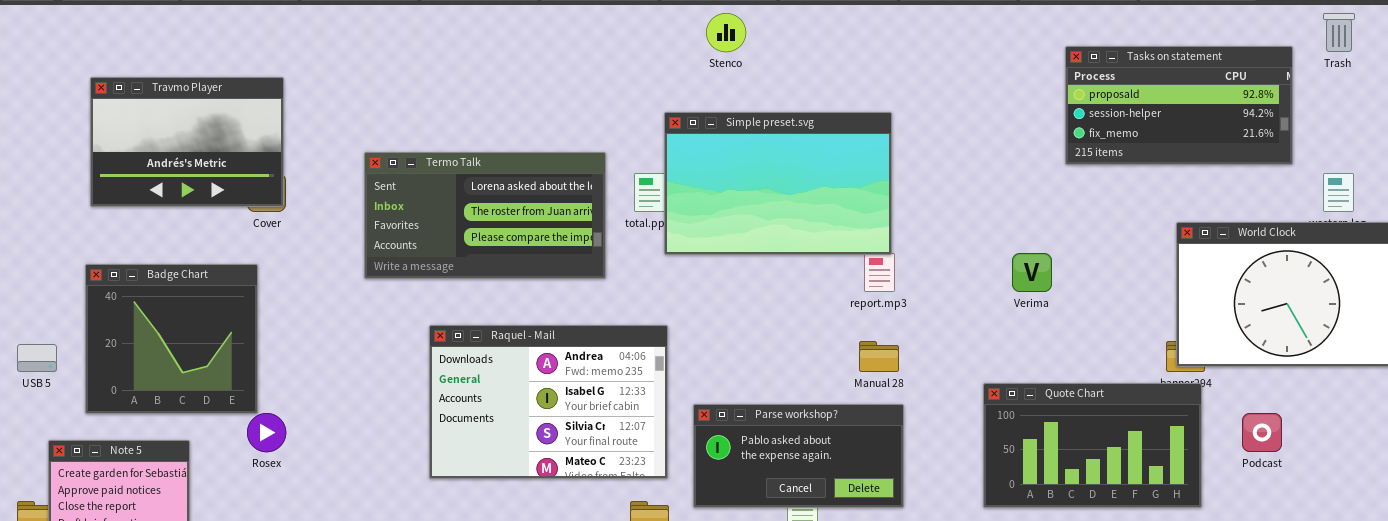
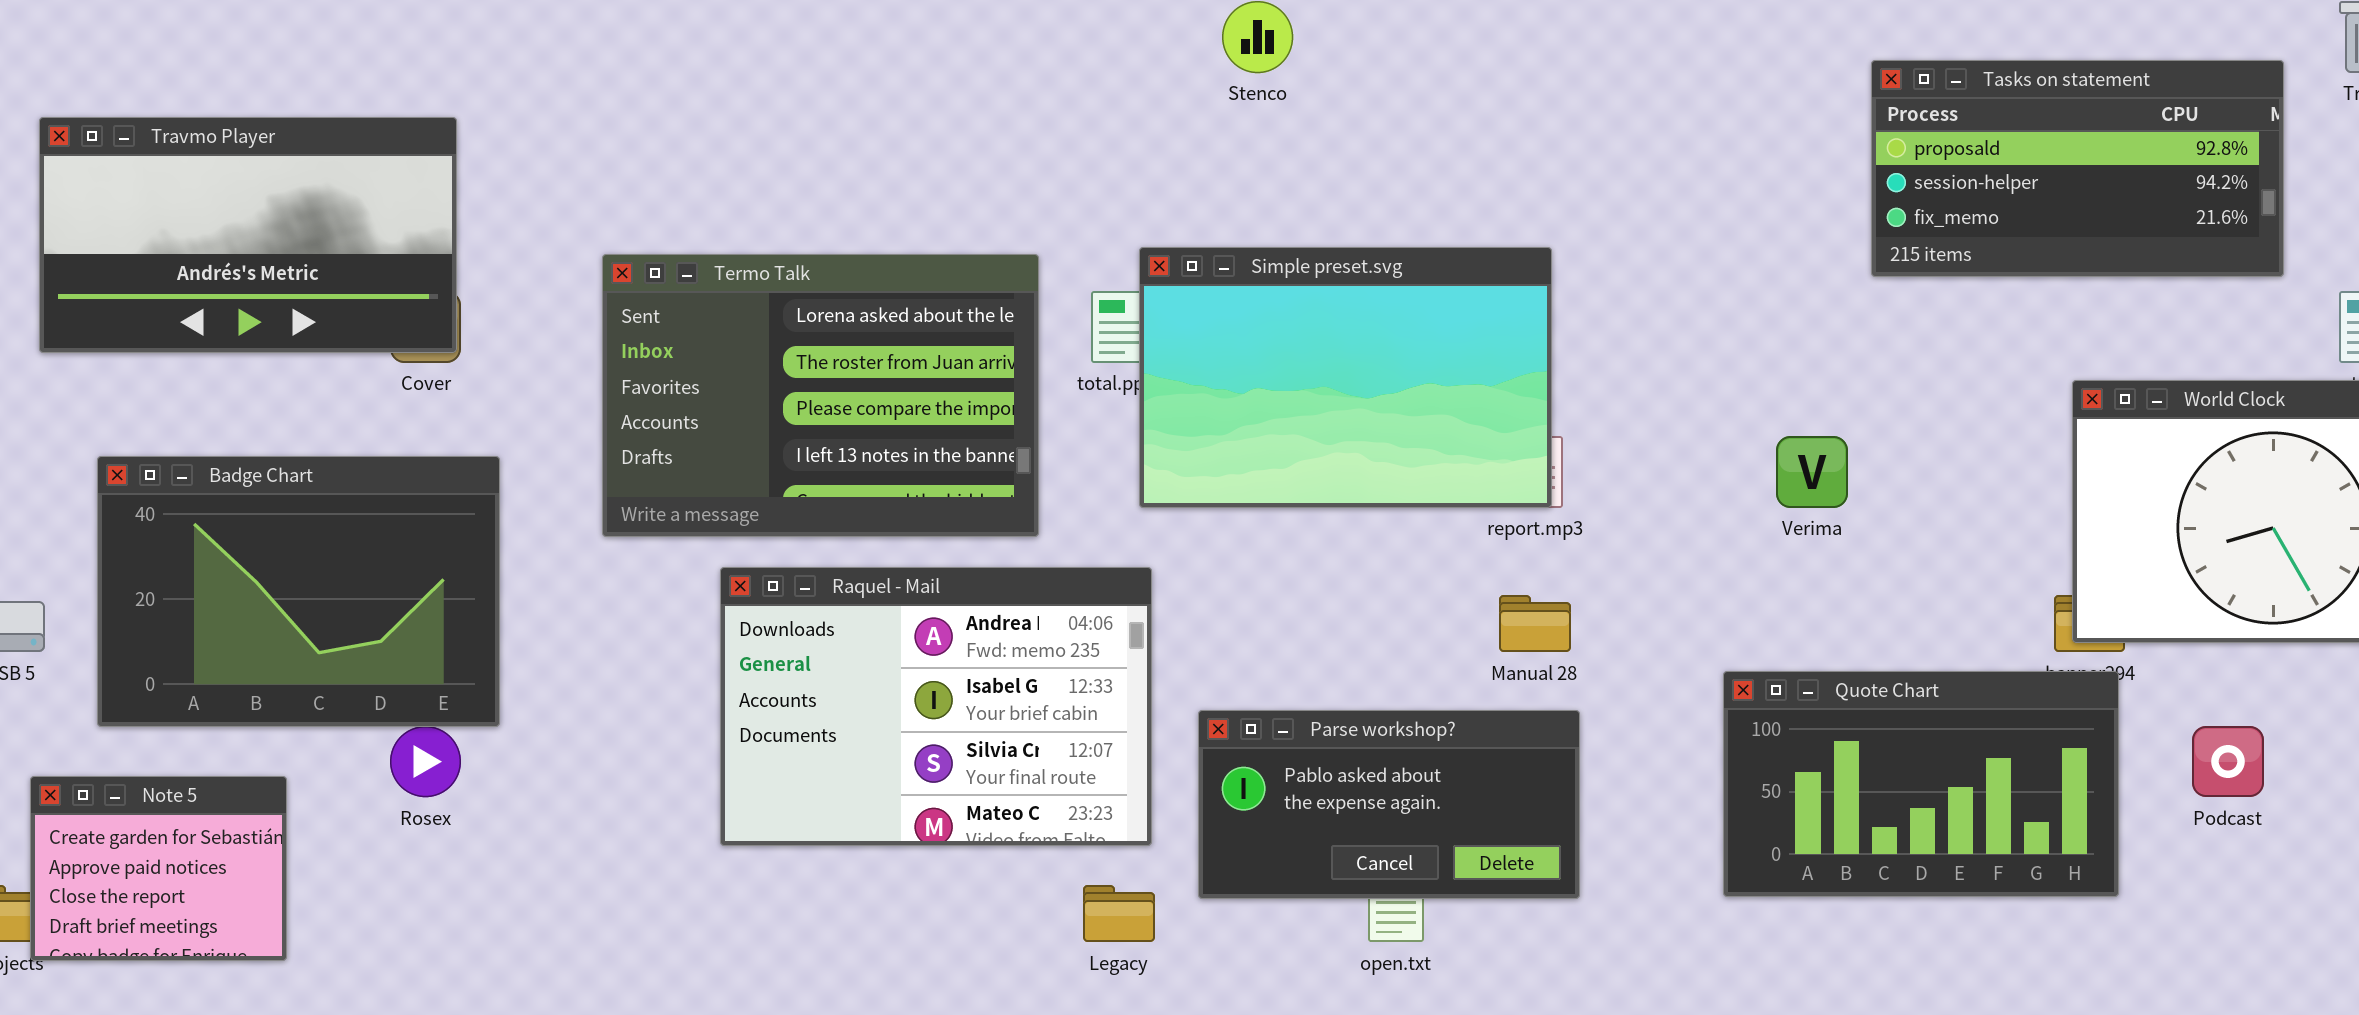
Travmo Player: [90,77,284,207] -> [39,117,457,353], resized
Simple preset.svg: [664,112,892,255] -> [1139,247,1552,508], moved
Termo Talk: [364,152,606,279] -> [602,254,1039,537], resized
Badge Chart: [85,264,258,414] -> [97,456,500,727], resized

